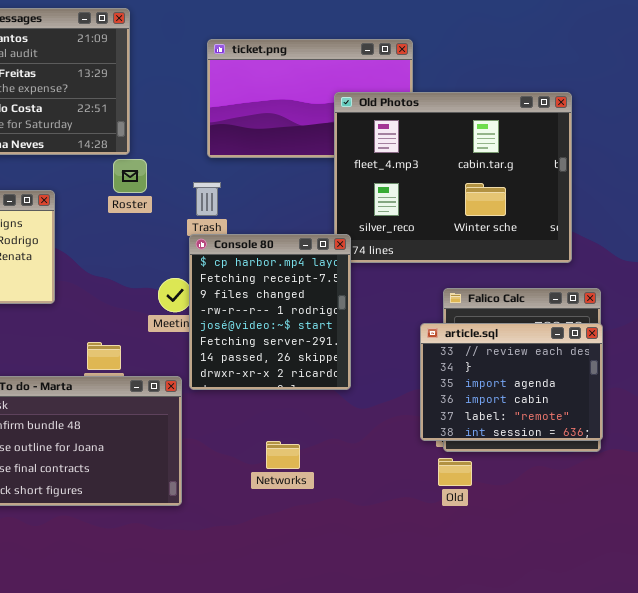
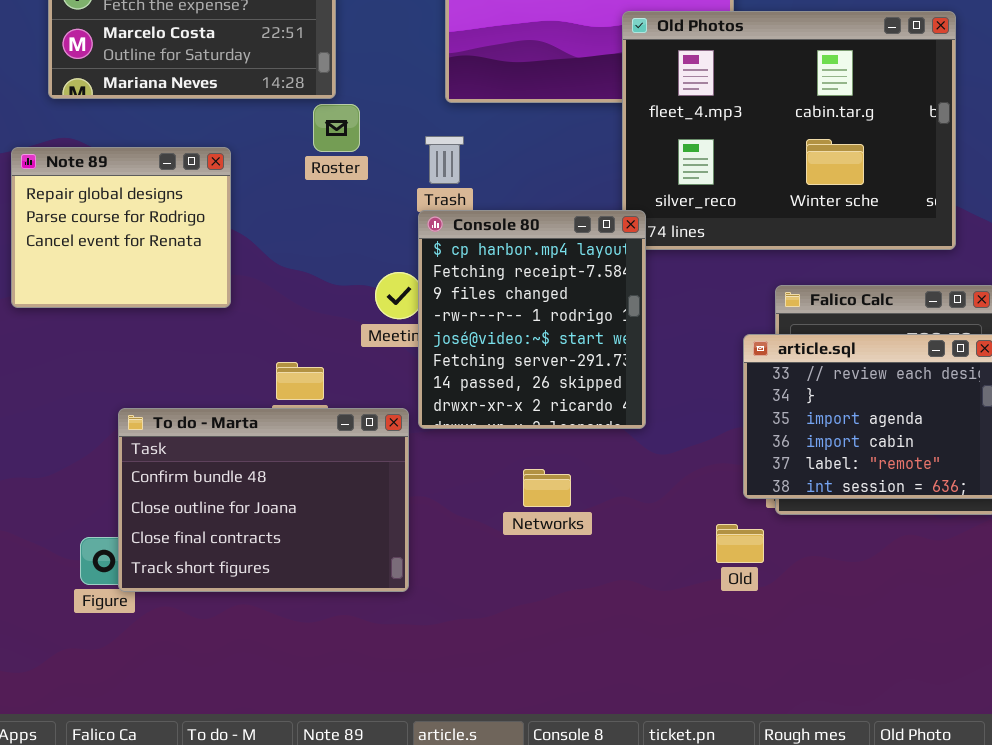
Networks: [266,441,300,469] -> [523,469,571,507], moved
Old: [438,458,472,486] -> [716,524,764,563], moved

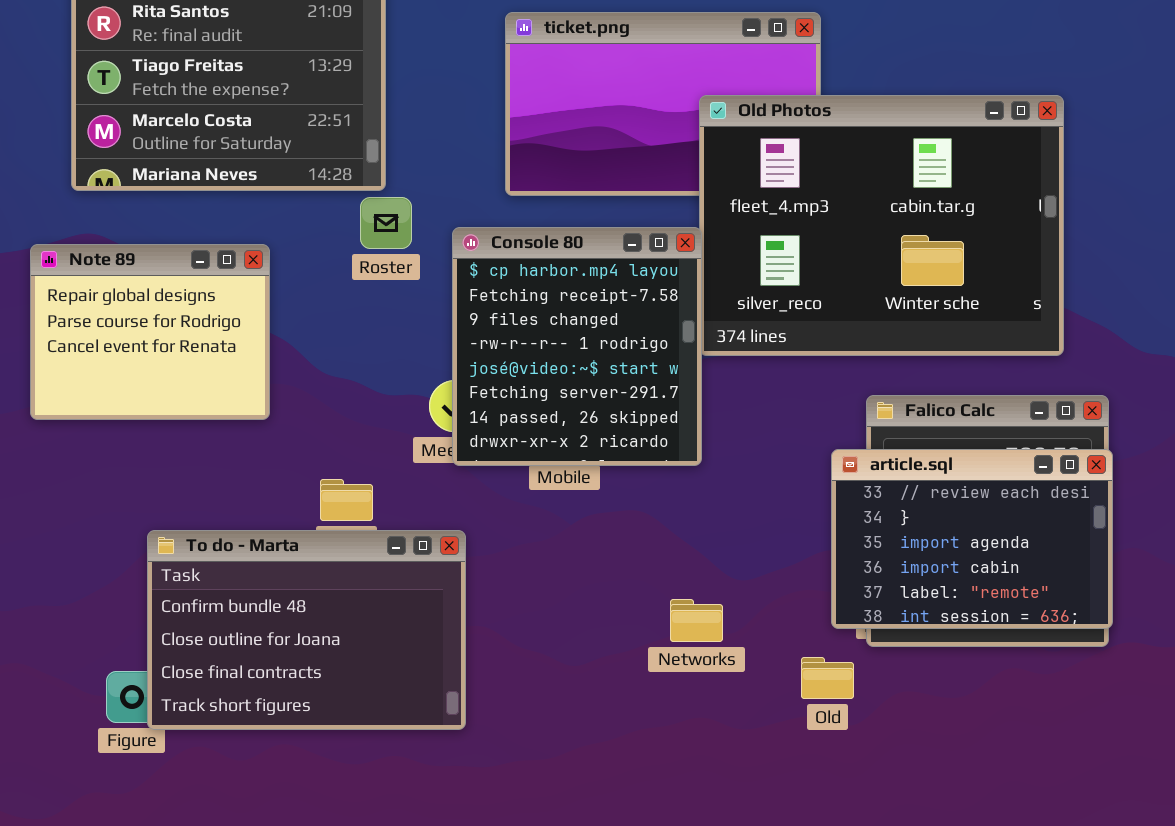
Console 80: [418,210,646,429] -> [452,227,702,466], moved
Networks: [523,469,571,507] -> [670,599,723,642], moved

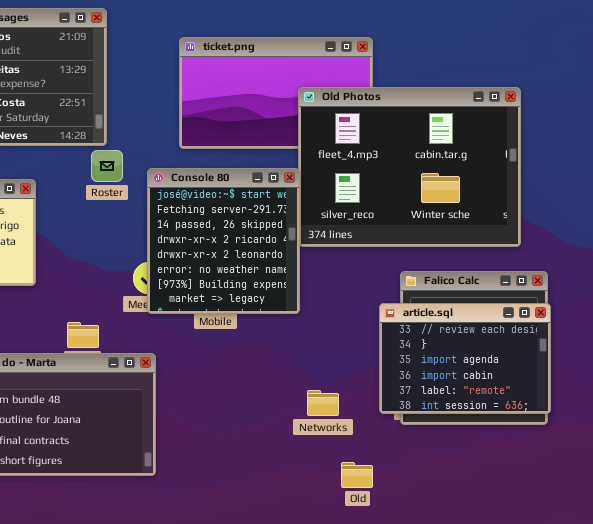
Console 80: [452,227,702,466] -> [147,168,300,314], scrolled down 4 rows
Networks: [670,599,723,642] -> [307,390,339,416], moved
Old: [801,657,854,699] -> [341,462,373,488], moved

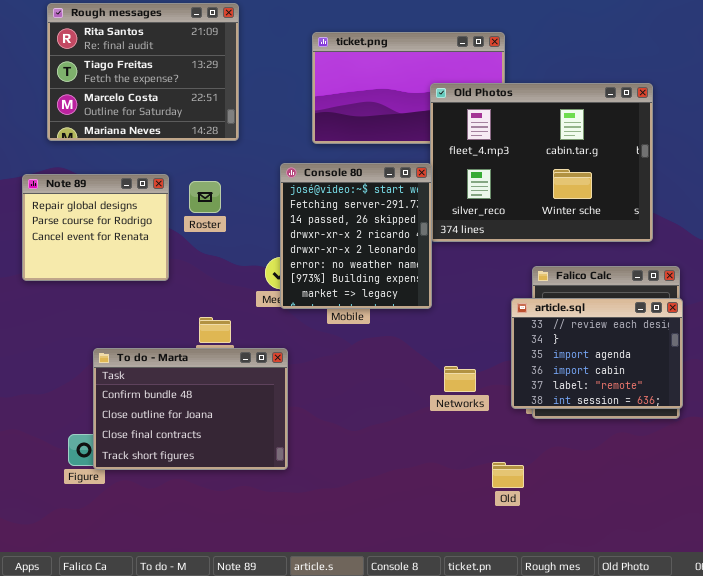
Roster: [91,150,123,182] -> [189,181,221,213], moved
Networks: [307,390,339,416] -> [444,366,476,392], moved
Old: [341,462,373,488] -> [492,462,524,488], moved

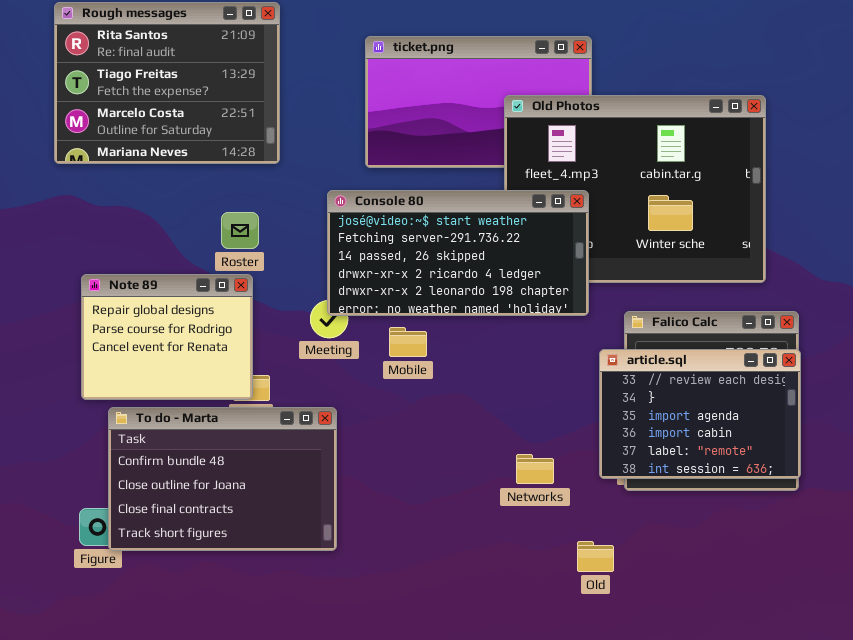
Console 80: [280,163,432,309] -> [327,190,589,316], resized
Note 89: [22,174,169,281] -> [81,274,253,400], moved
Networks: [444,366,476,392] -> [516,454,554,484], moved

